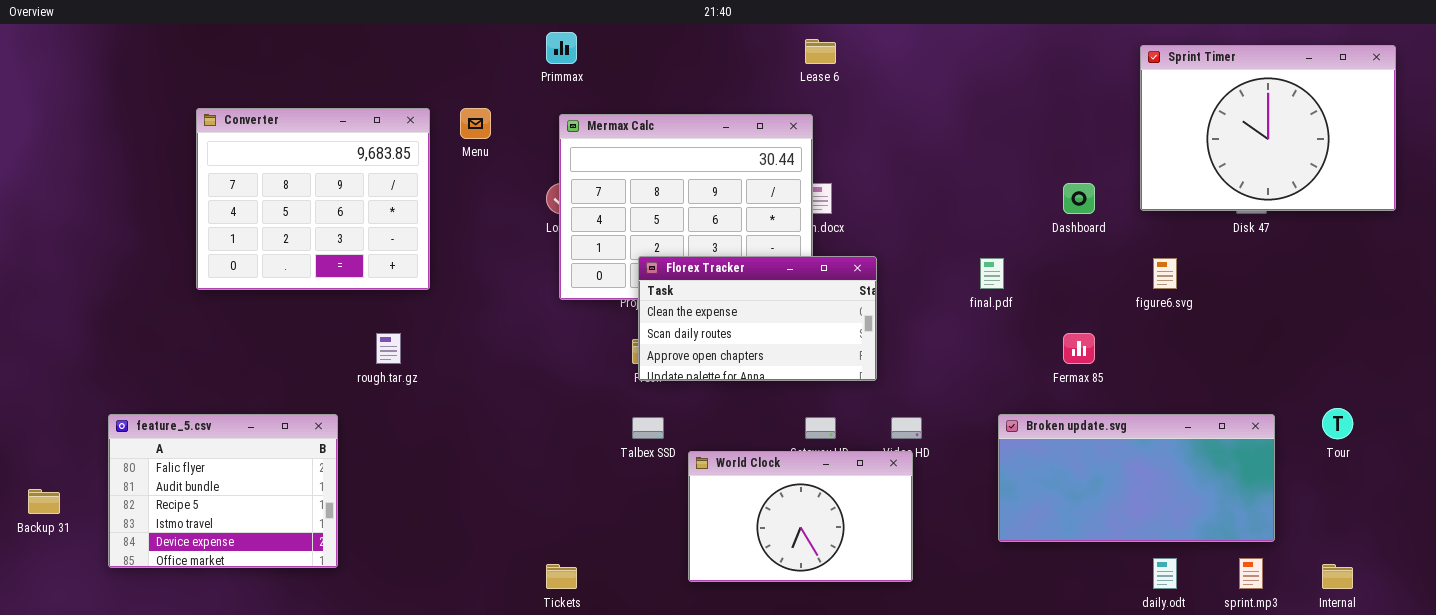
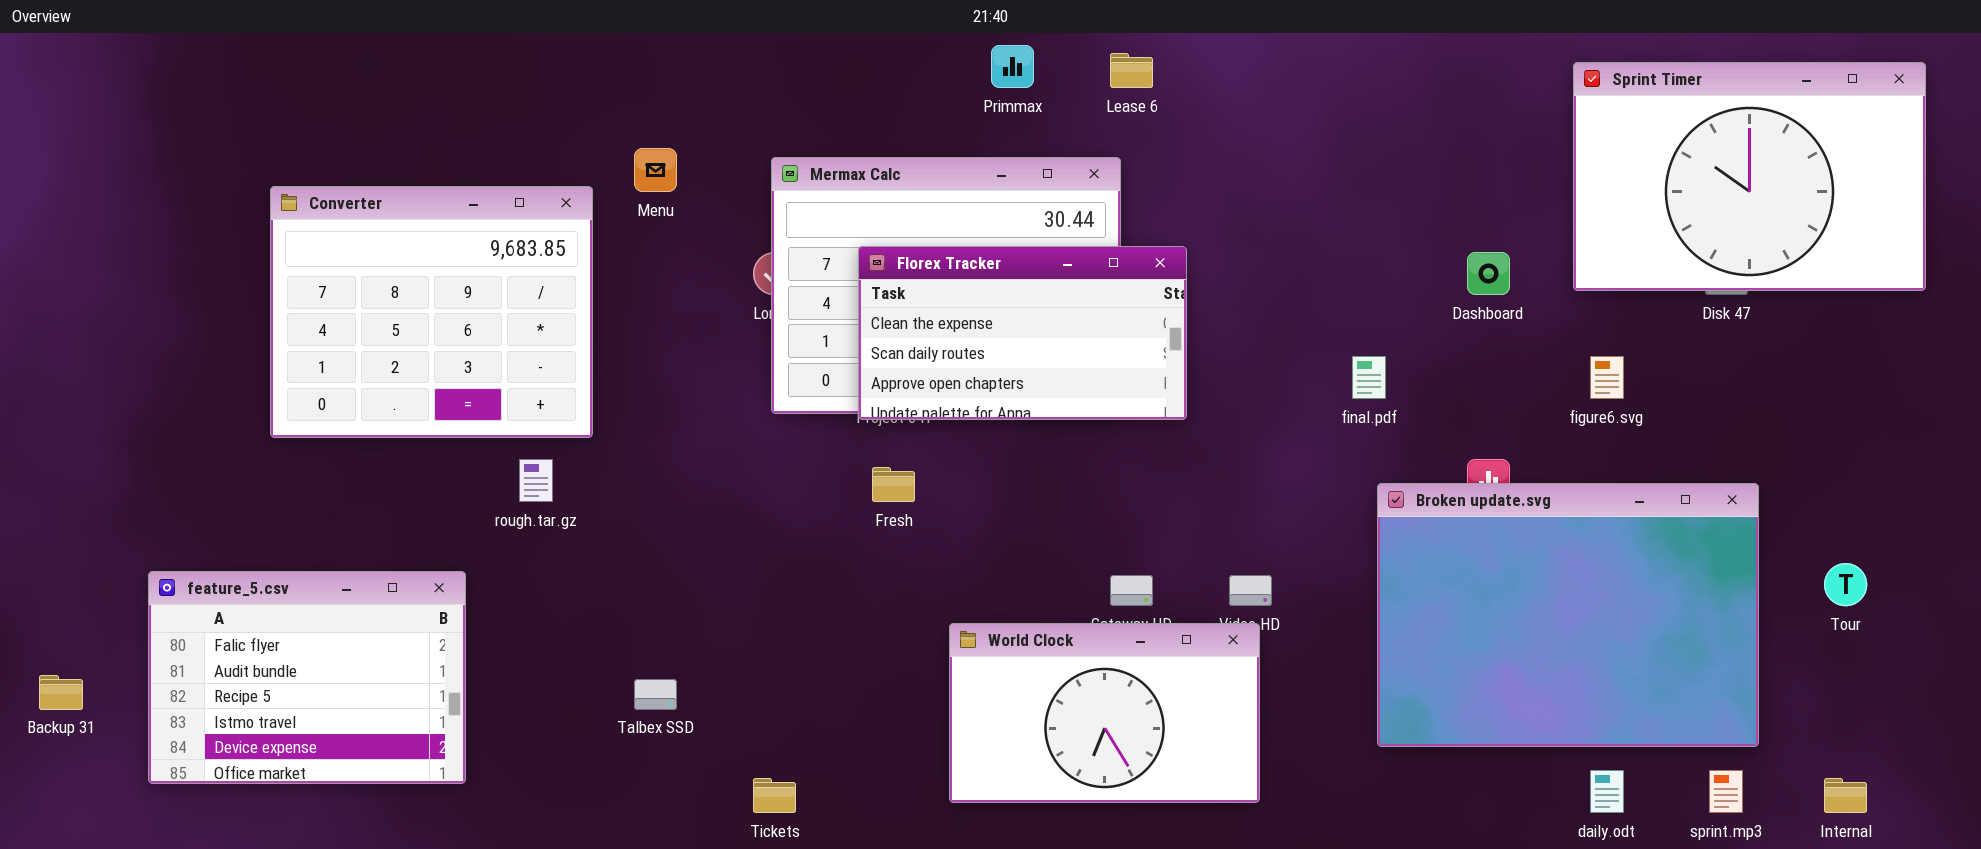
Primmax: [546,32,577,64] -> [991,45,1034,88], moved
Converter: [196,108,430,290] -> [270,186,593,438], moved
Florex Tracker: [638,256,877,381] -> [858,246,1187,420], moved
Broken update.svg: [998,414,1275,542] -> [1377,483,1759,747], resized
Talbex SSD: [632,417,664,439] -> [634,679,677,710], moved

